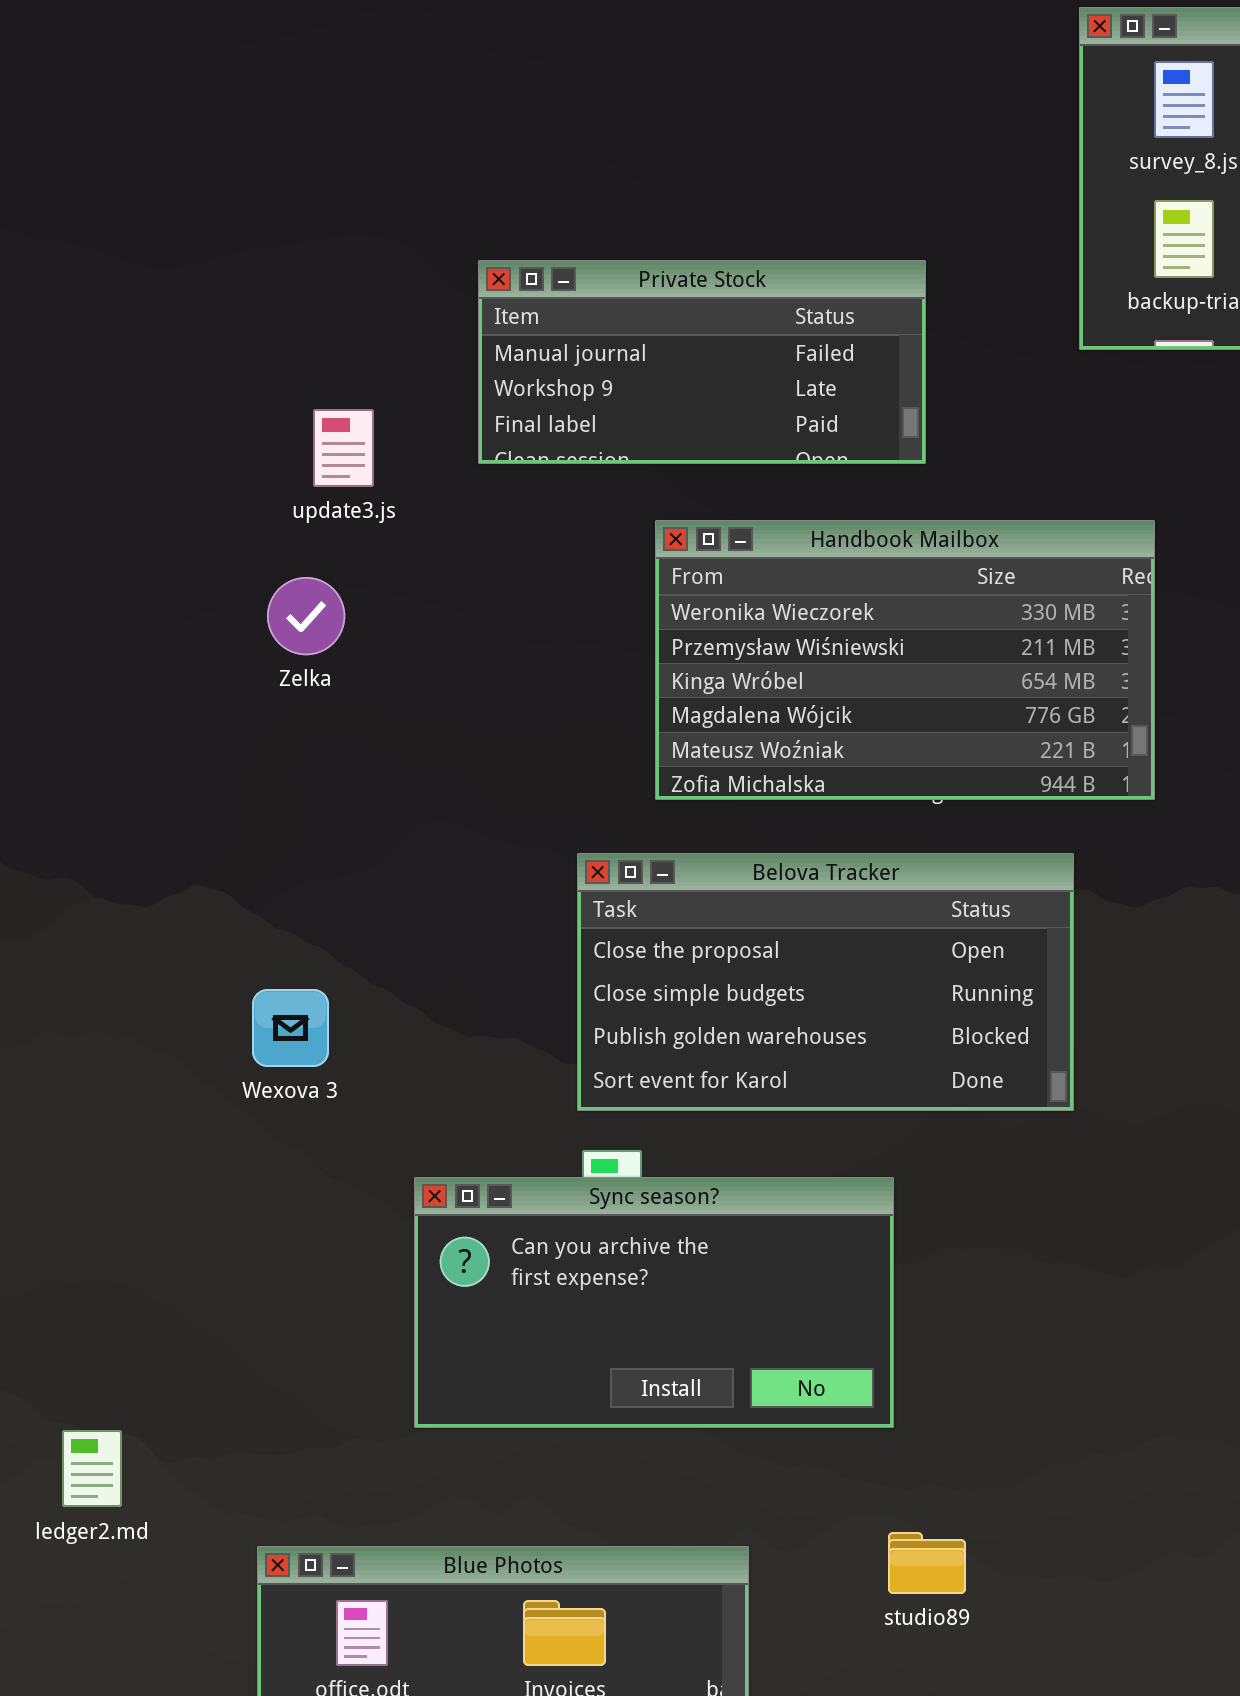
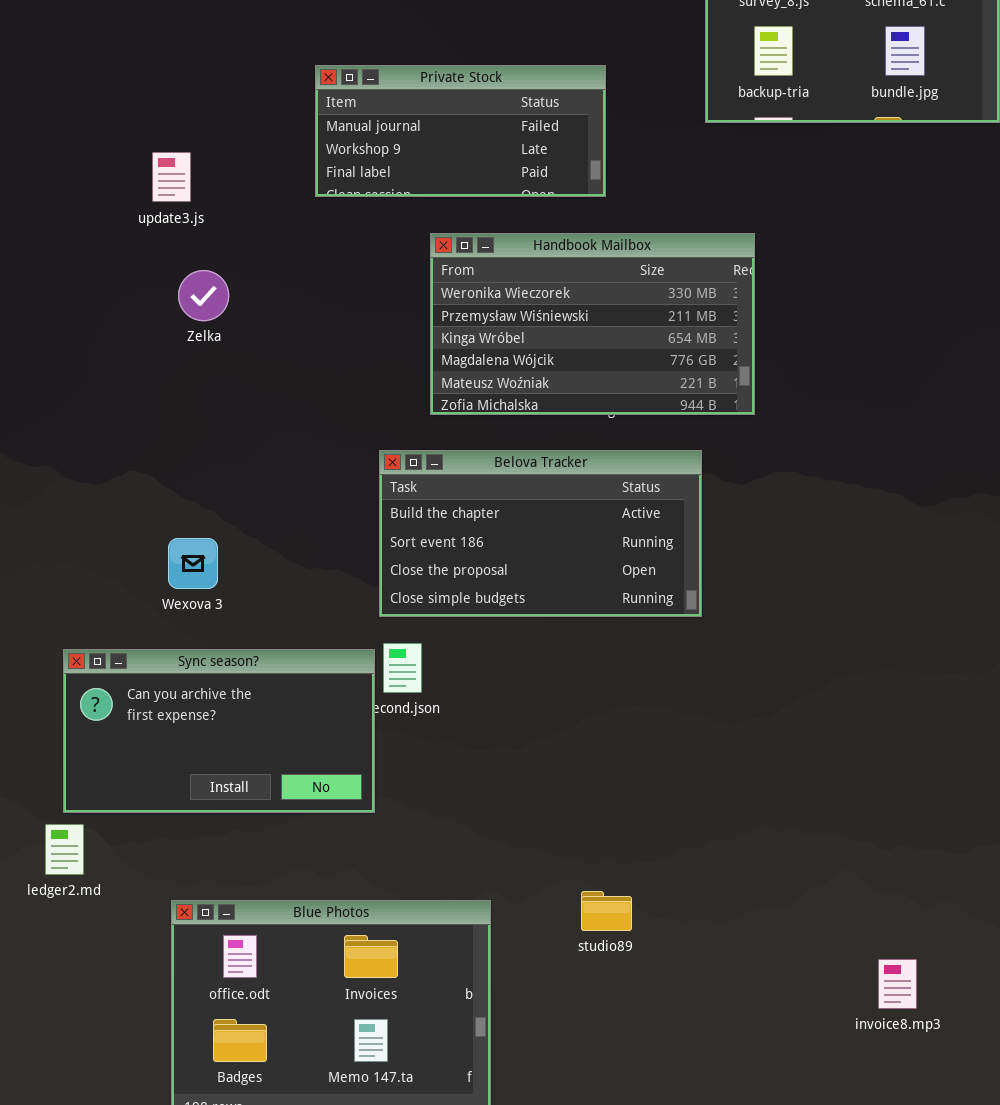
update3.js: [313,409,374,487] -> [152,152,191,202], moved
Belova Tracker: [577,853,1074,1111] -> [379,450,702,617], scrolled up 2 rows
Sync season?: [414,1177,894,1428] -> [63,649,375,813], moved

